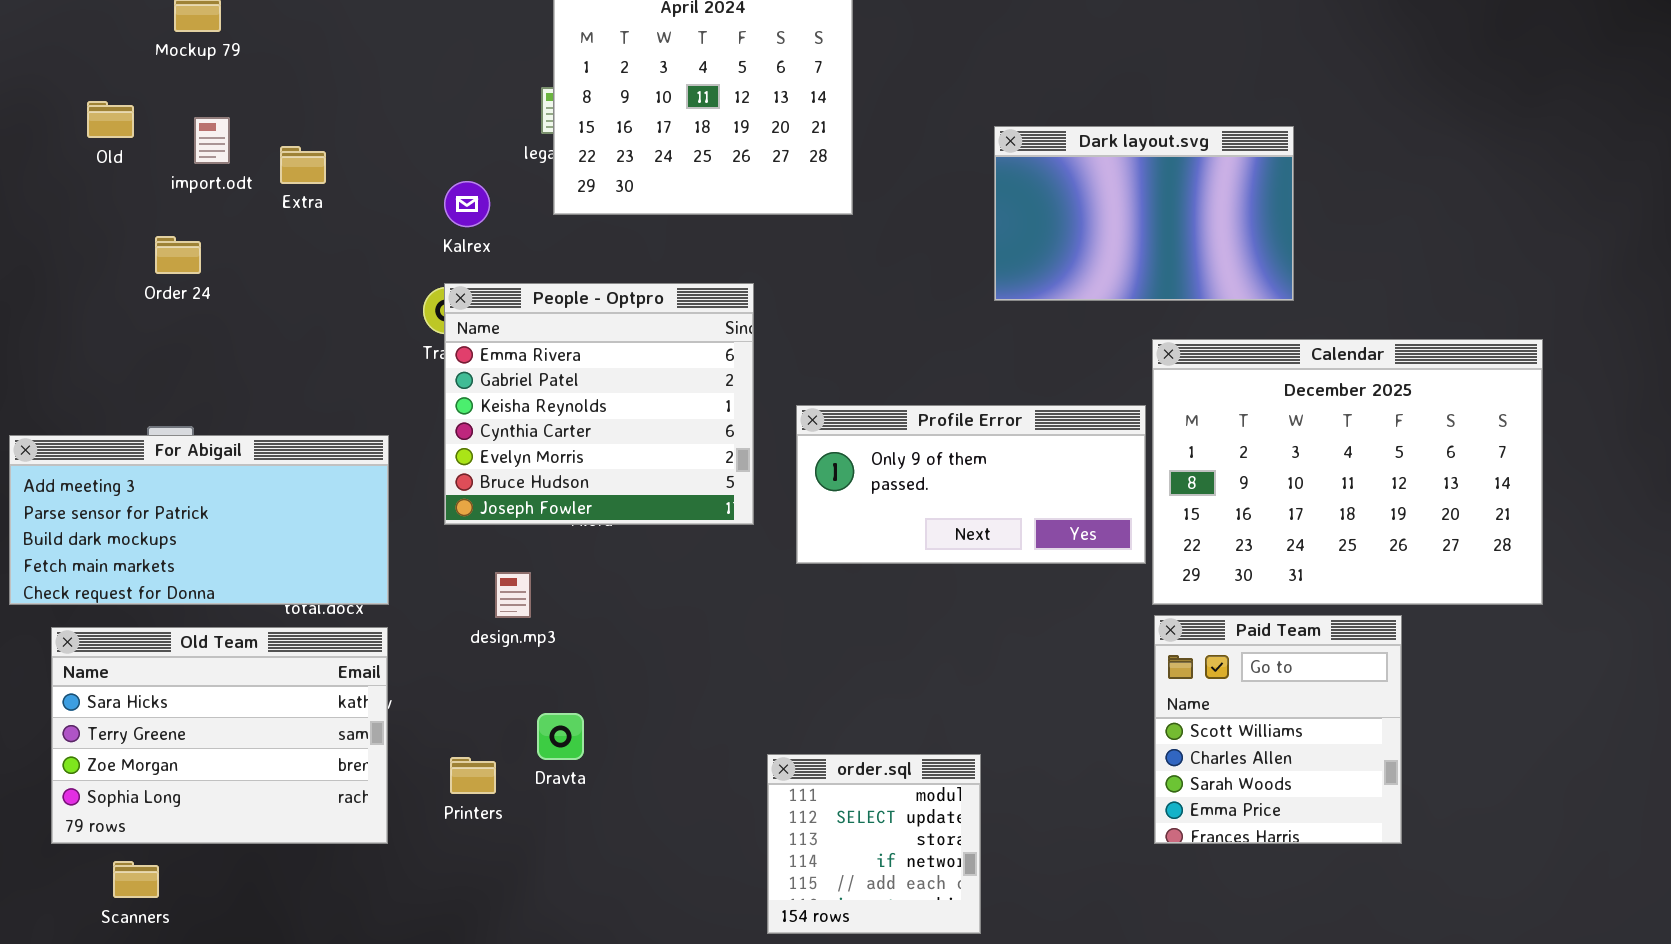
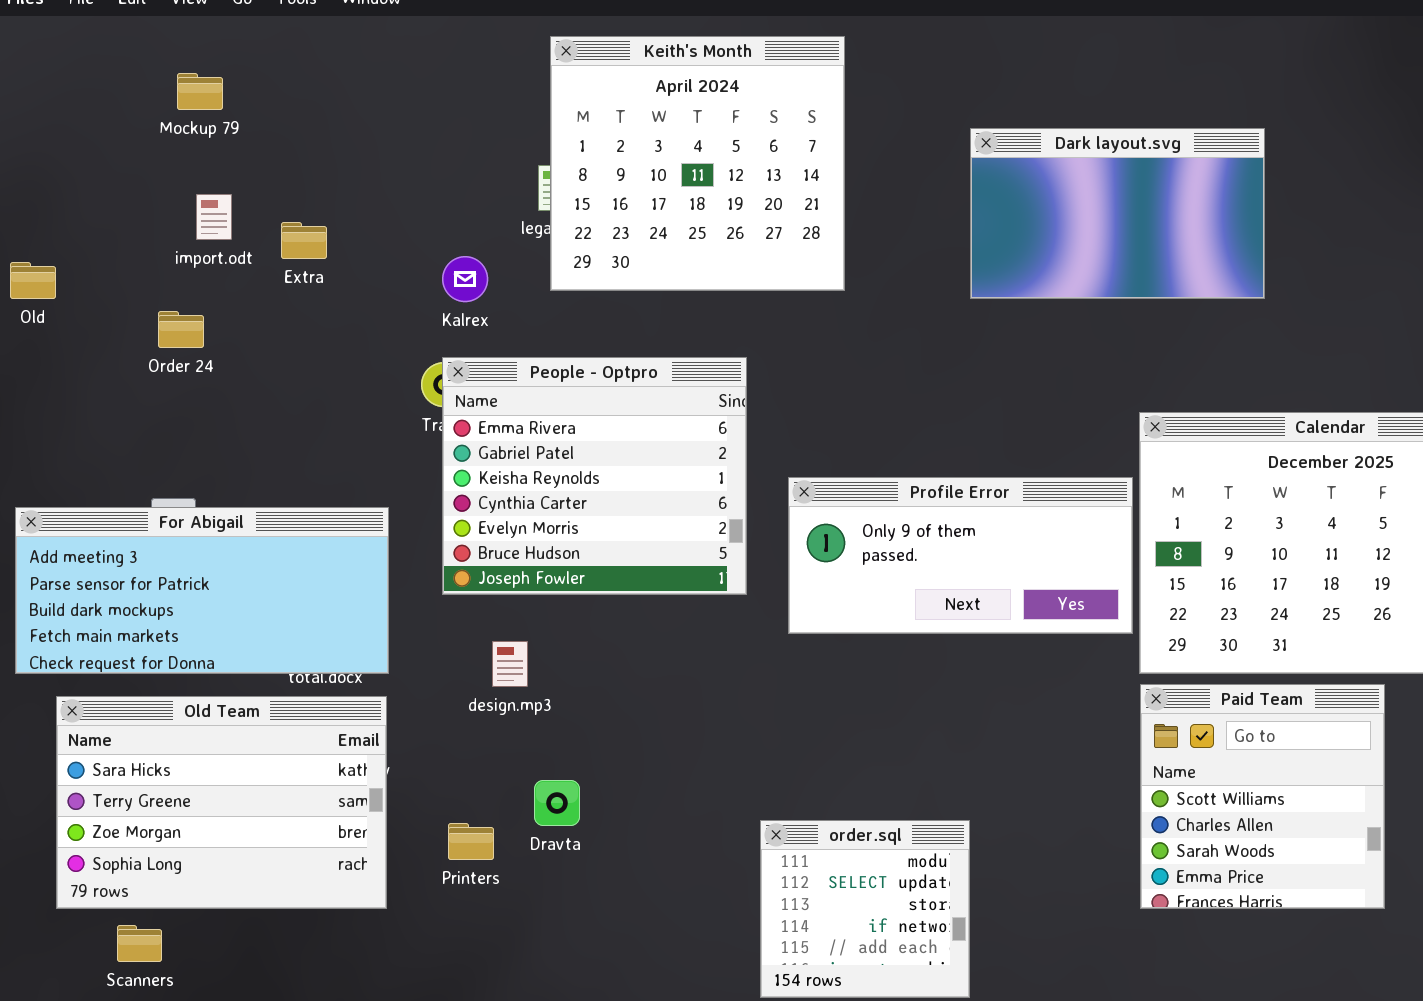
Old: [87,101,134,138] -> [10,262,56,299], moved
Dark layout.svg: [994,126,1294,301] -> [970,128,1265,299], moved

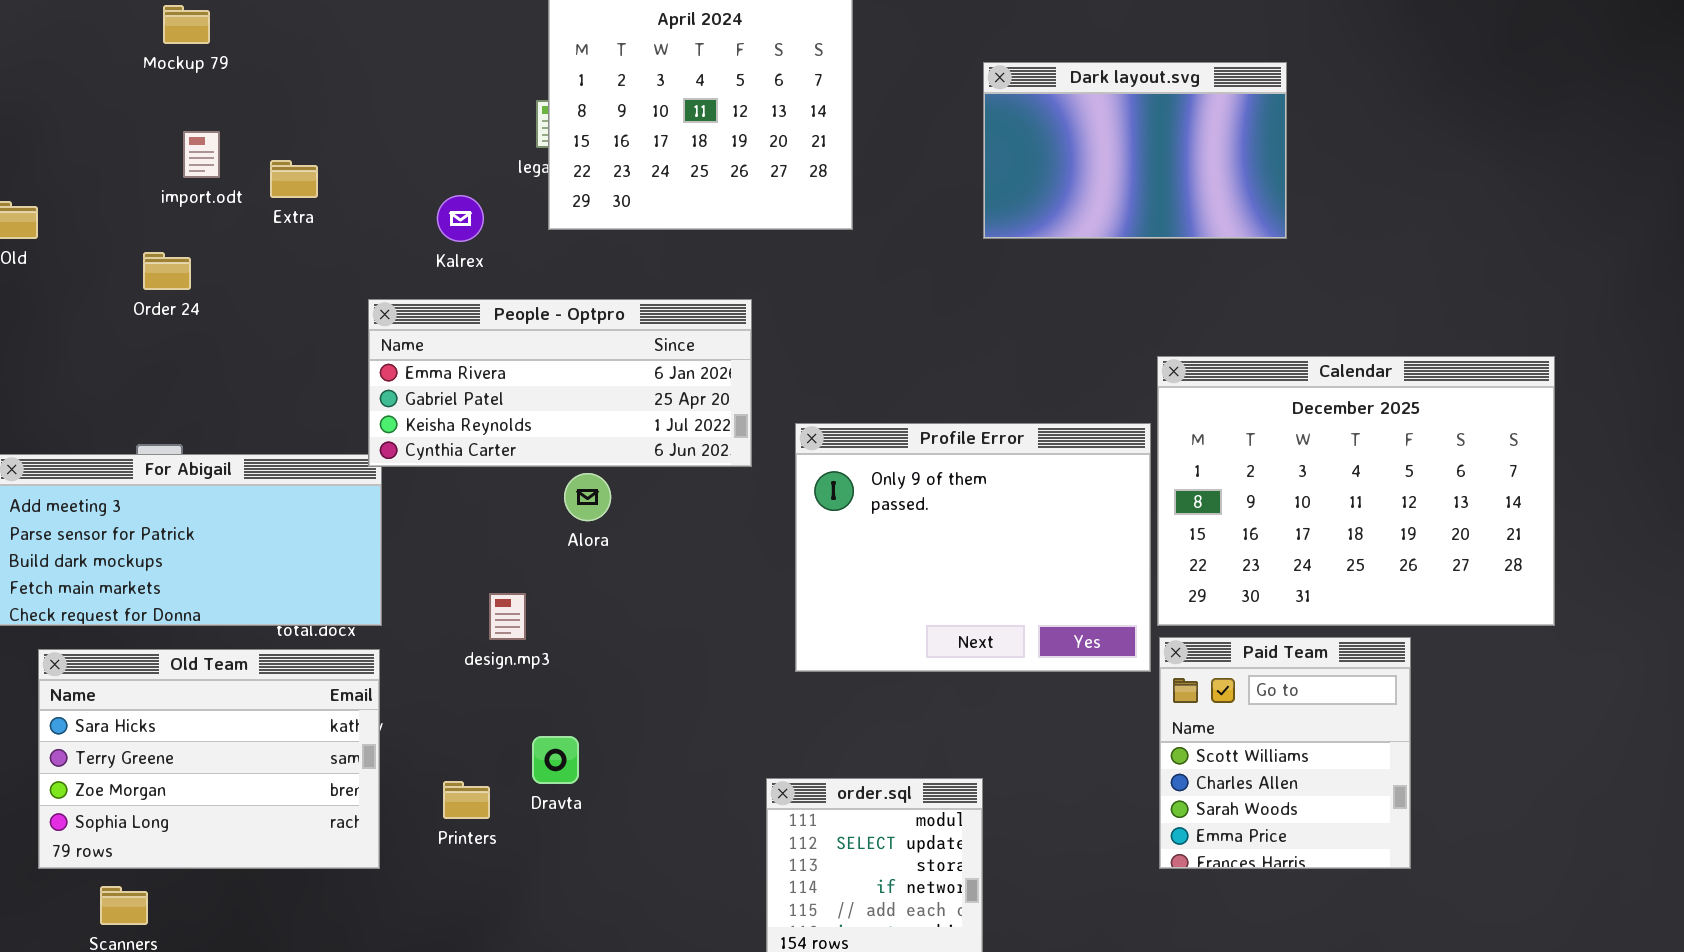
People - Optpro: [442,357,747,595] -> [368,299,752,467], resized
Profile Error: [788,477,1133,634] -> [795,423,1151,672], resized

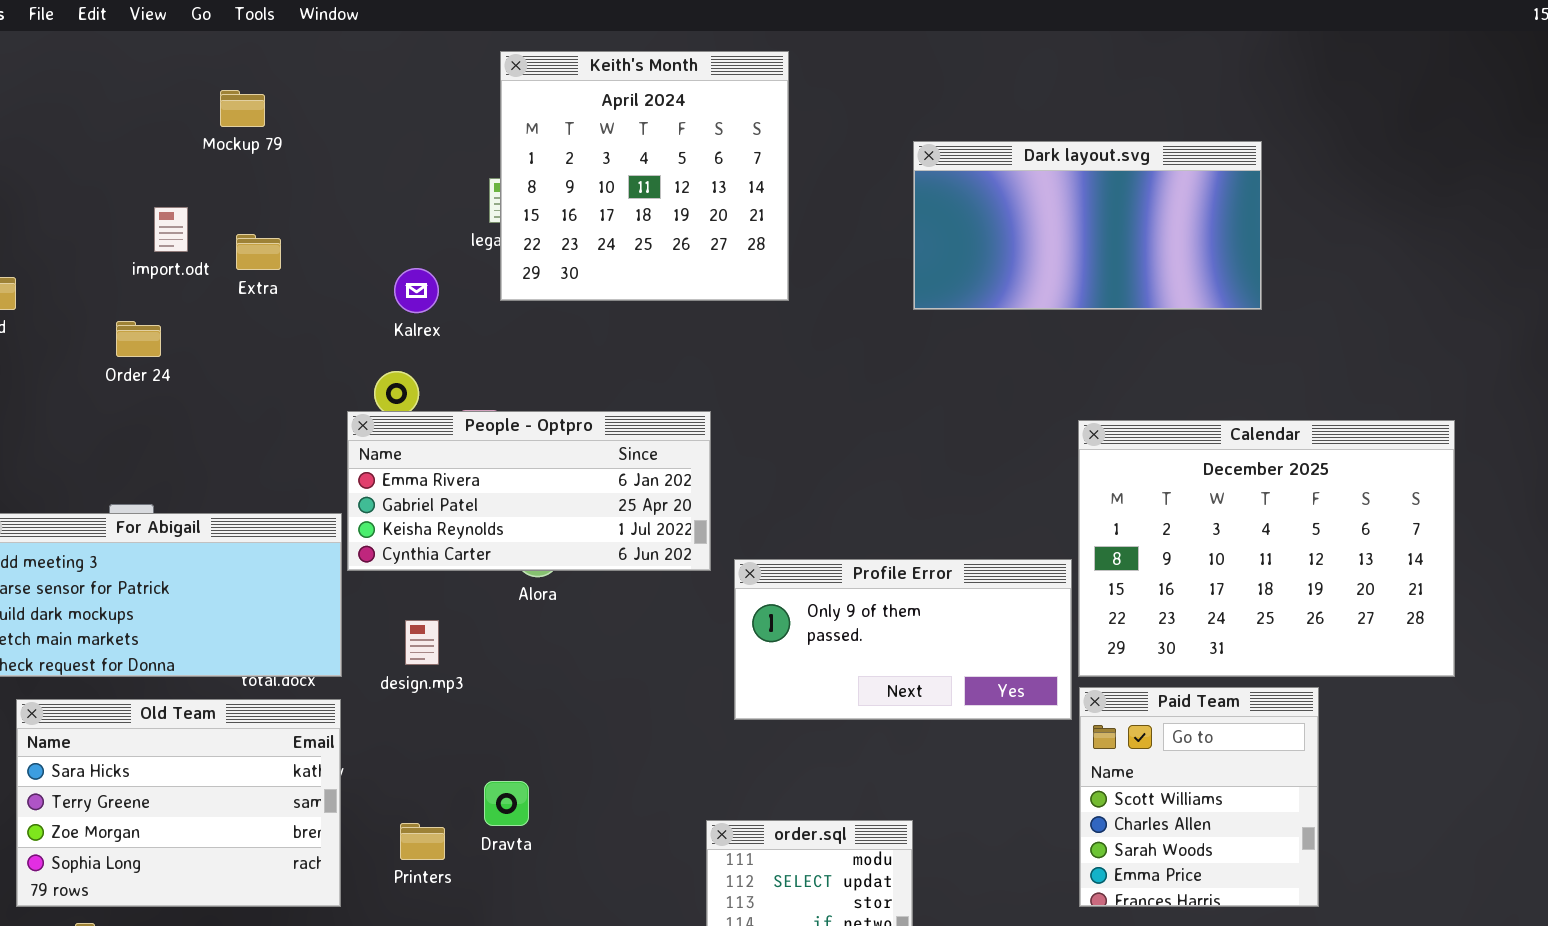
Mockup 79: [163,5,210,44] -> [220,90,265,127], moved
Dark layout.svg: [983,62,1287,239] -> [913,141,1262,310], resized
People - Optpro: [368,299,752,467] -> [347,411,711,571], moved
Profile Error: [795,423,1151,672] -> [734,559,1072,720], resized
design.mp3: [489,593,526,640] -> [405,620,439,665], moved

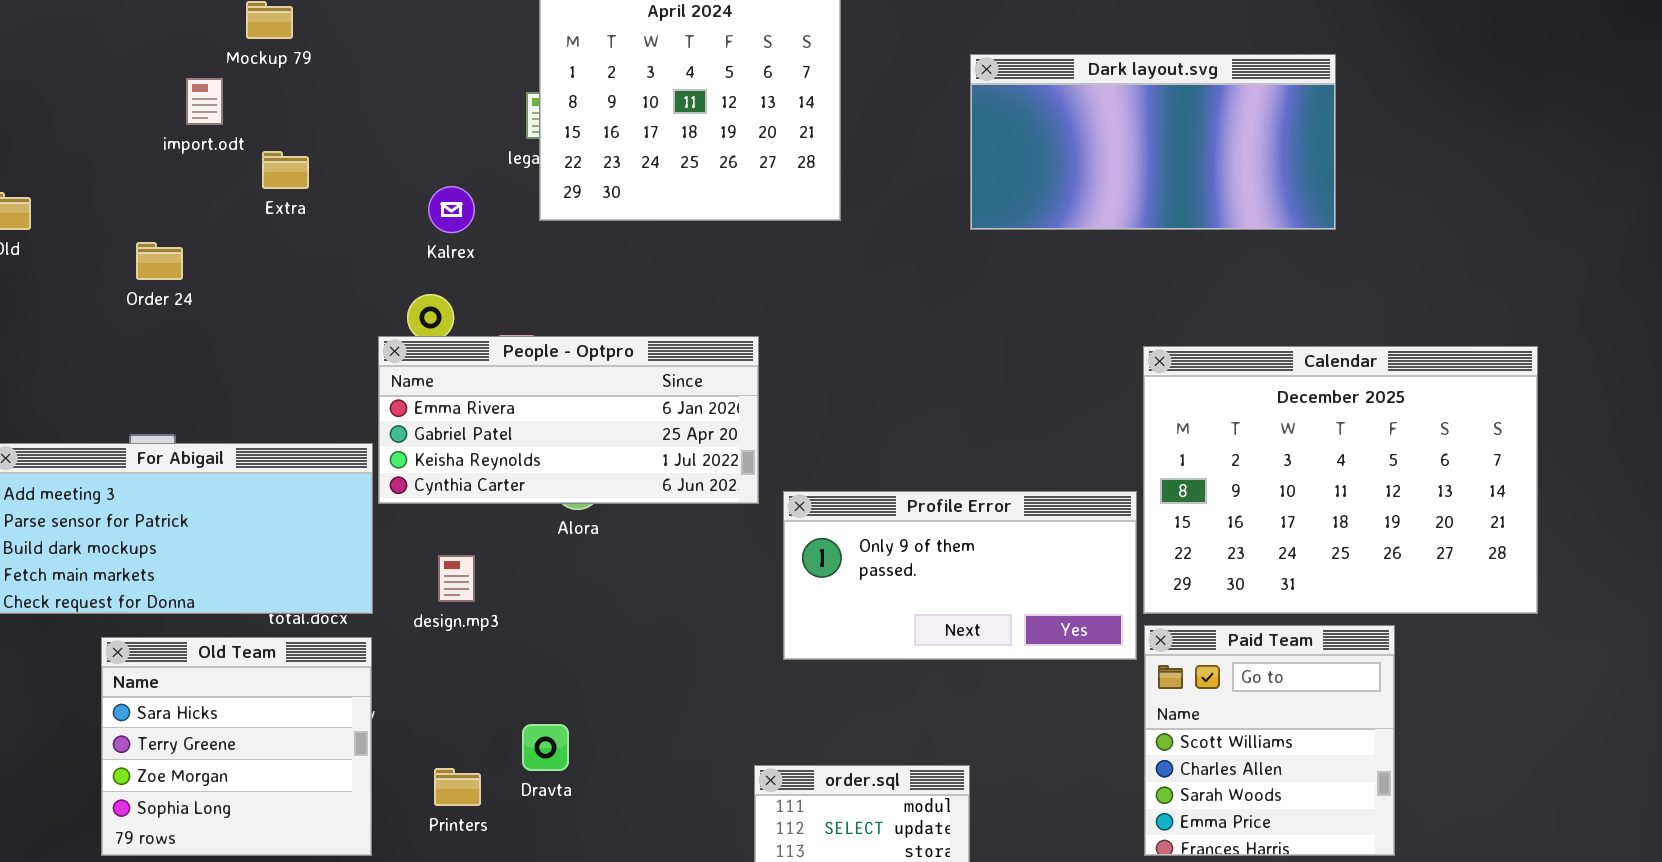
import.odt: [154,207,188,252] -> [186,78,223,125], moved
Old Team: [16,699,341,907] -> [101,637,372,856], resized

